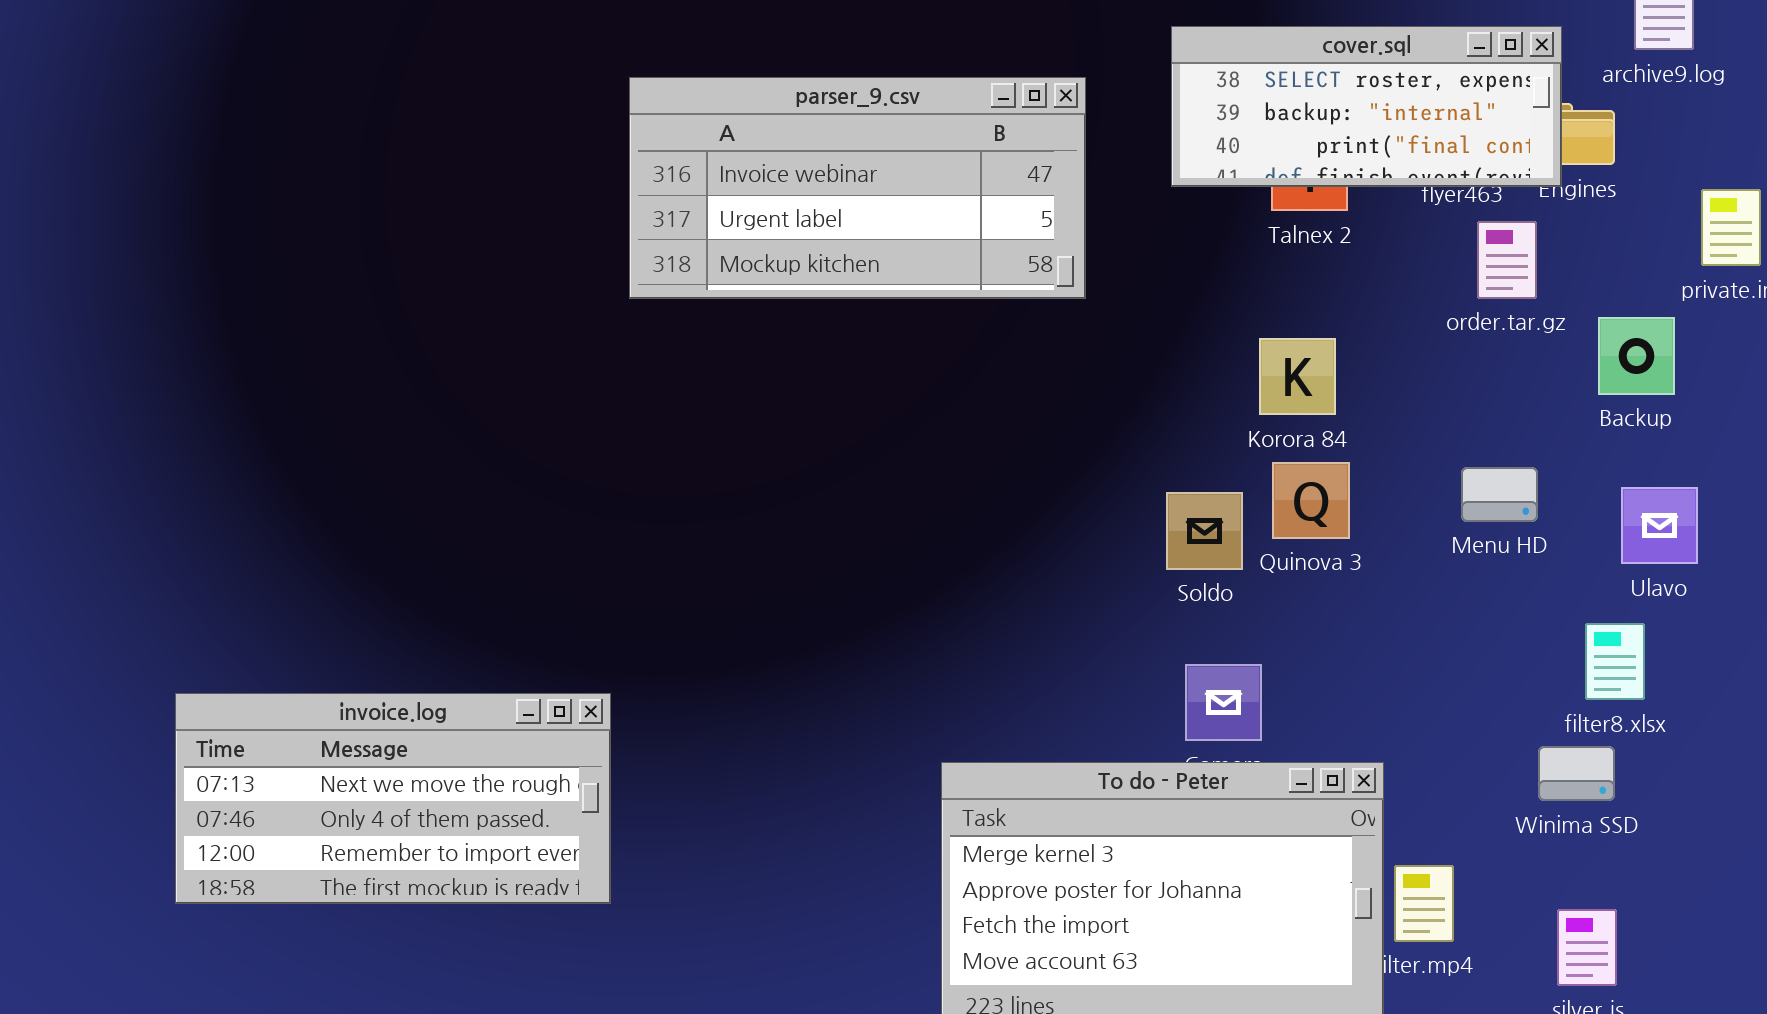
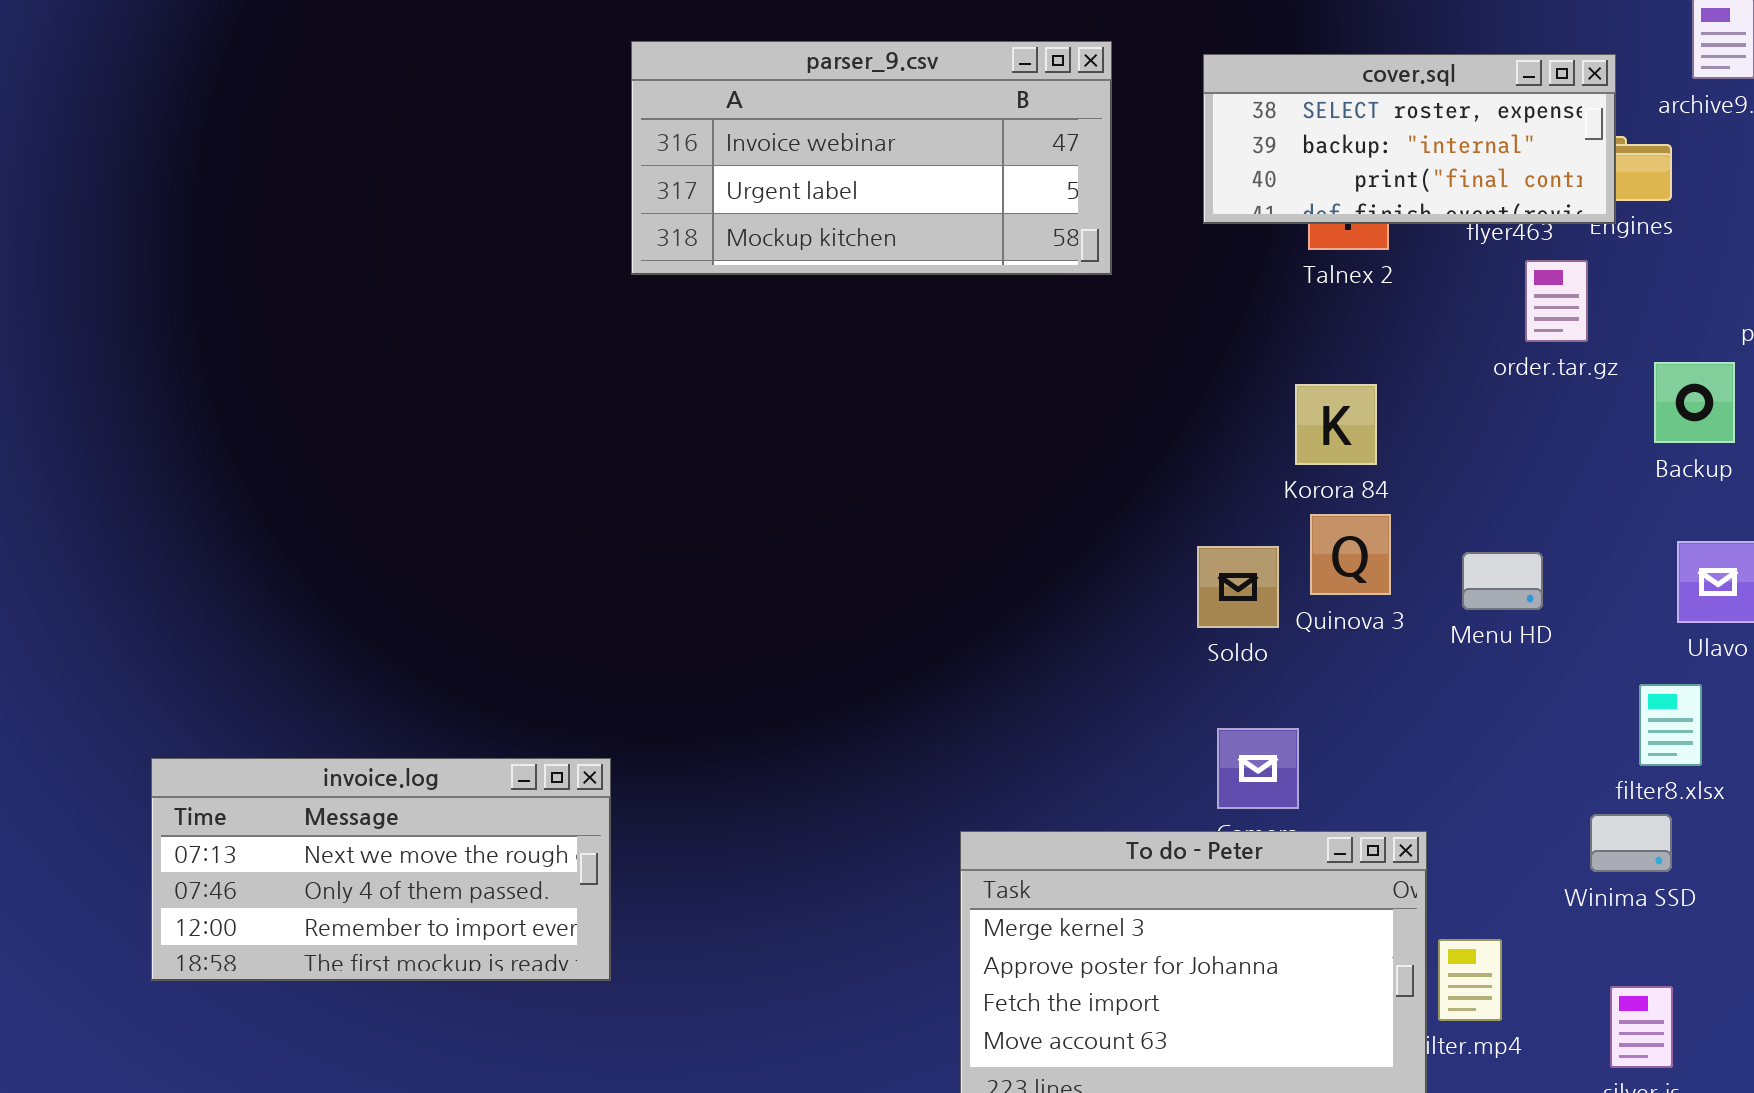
parser_9.csv: [629,77,1086,299] -> [631,41,1112,275], moved
Menu HD: [1461,467,1538,522] -> [1462,552,1543,610], moved

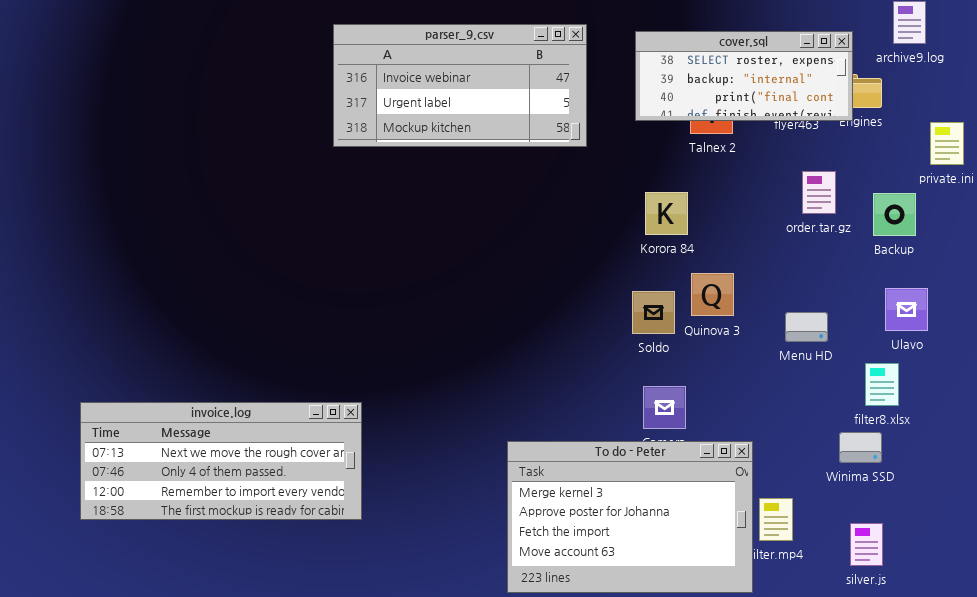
order.tar.gz: [1525,260,1588,342] -> [802,171,836,214], moved
Korora 84: [1295,384,1377,465] -> [645,192,688,235], moved
Menu HD: [1462,552,1543,610] -> [785,312,828,342], moved
invoice.log: [151,758,611,981] -> [80,402,362,520], resized

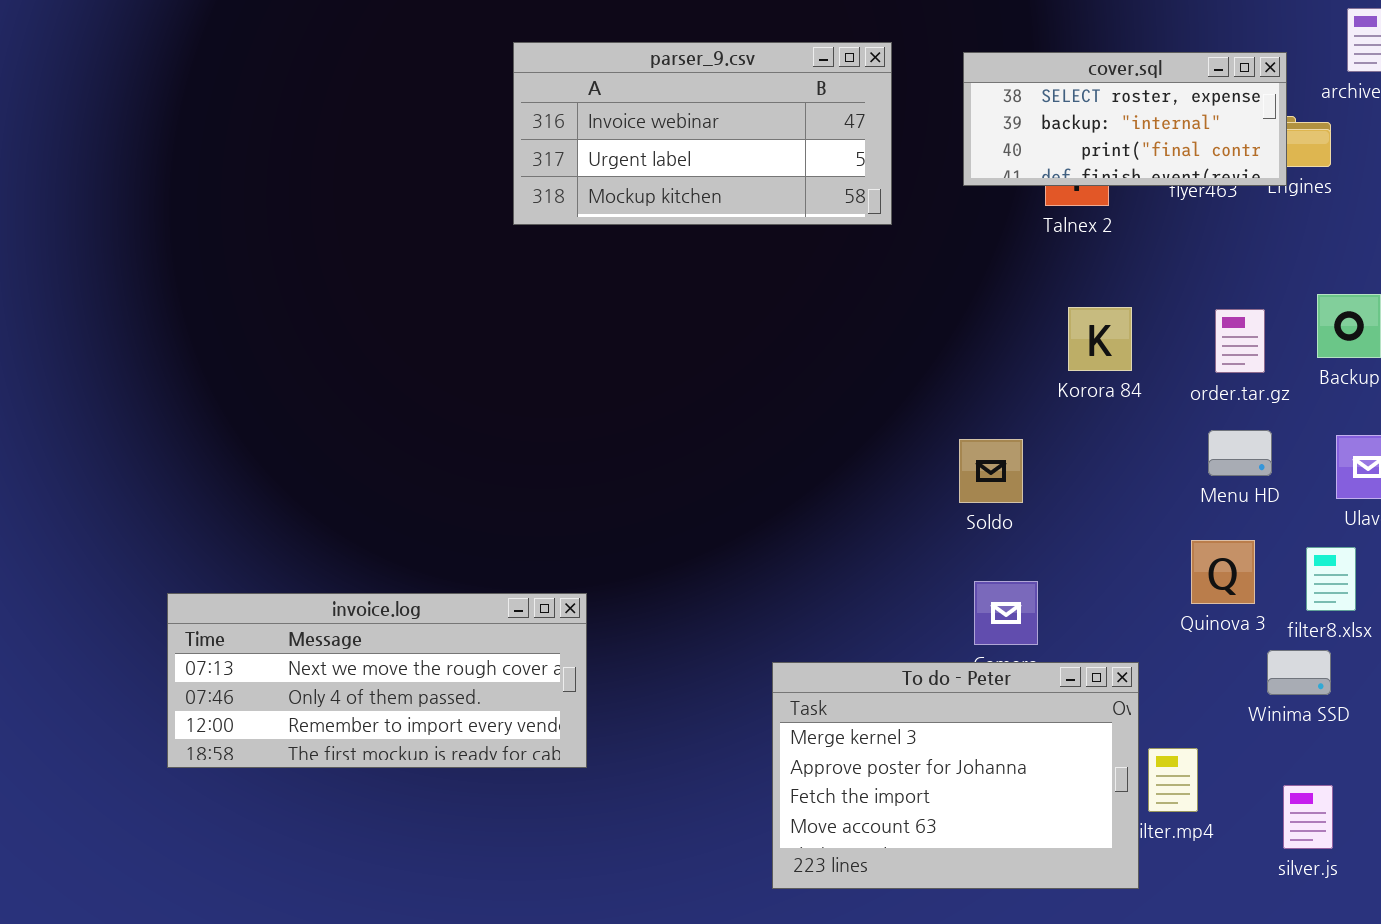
order.tar.gz: [802,171,836,214] -> [1215,309,1265,373], moved
Korora 84: [645,192,688,235] -> [1068,307,1132,371], moved
Quinova 3: [691,273,734,316] -> [1191,540,1255,604], moved
Menu HD: [785,312,828,342] -> [1208,430,1272,476], moved
invoice.log: [80,402,362,520] -> [167,593,587,768], moved

